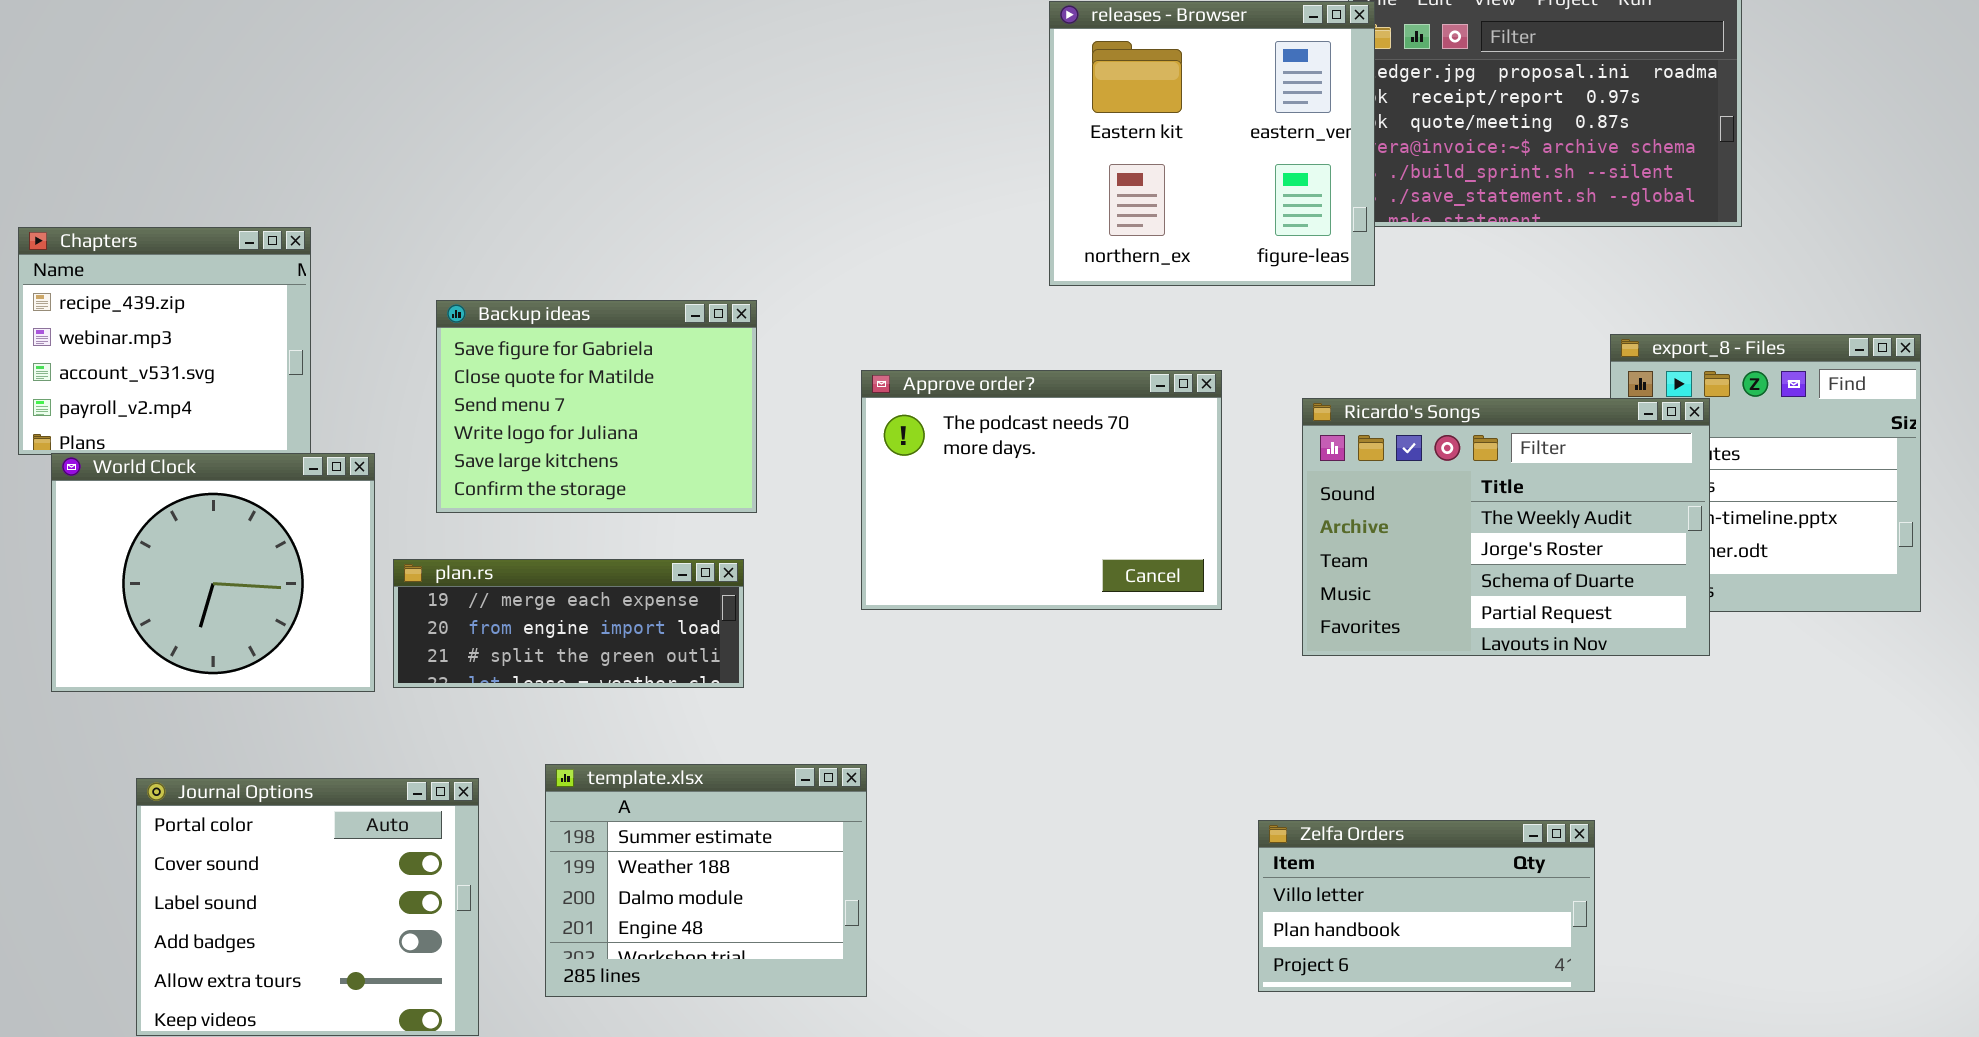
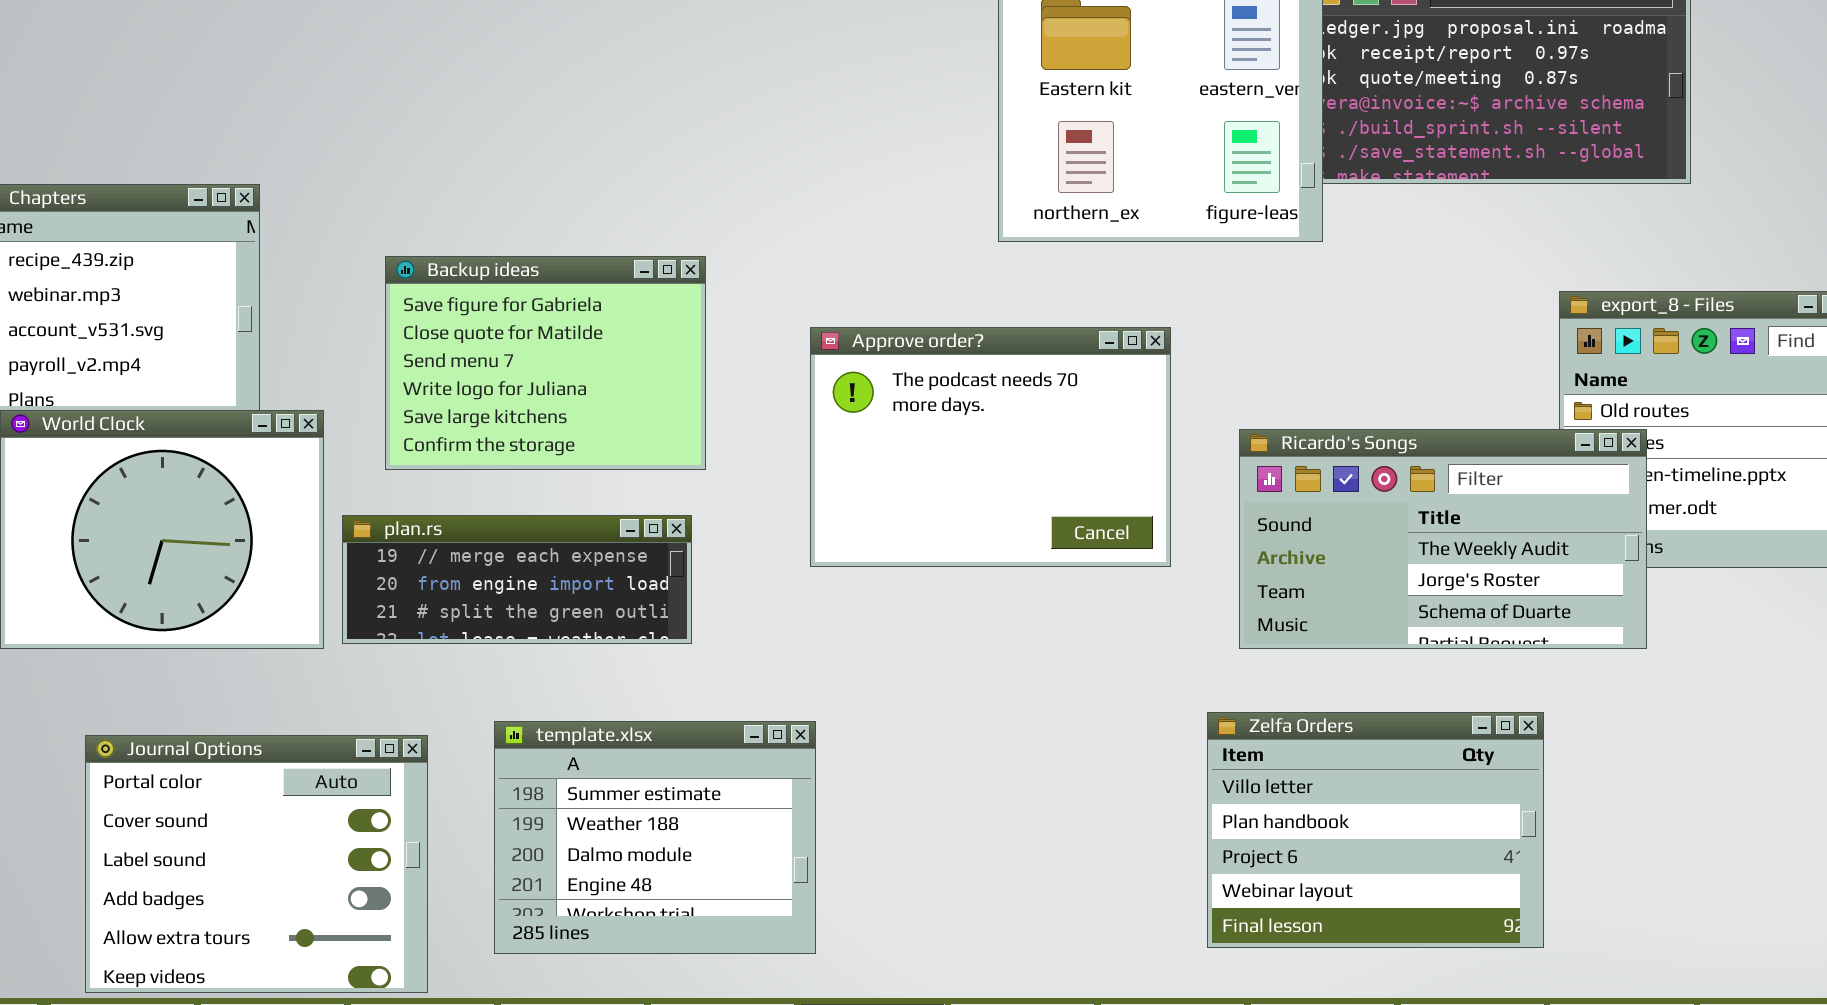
Ricardo's Songs: [1302,398,1710,656] -> [1239,429,1647,649], moved, resized
Zelfa Orders: [1258,820,1595,992] -> [1207,712,1544,948], resized

